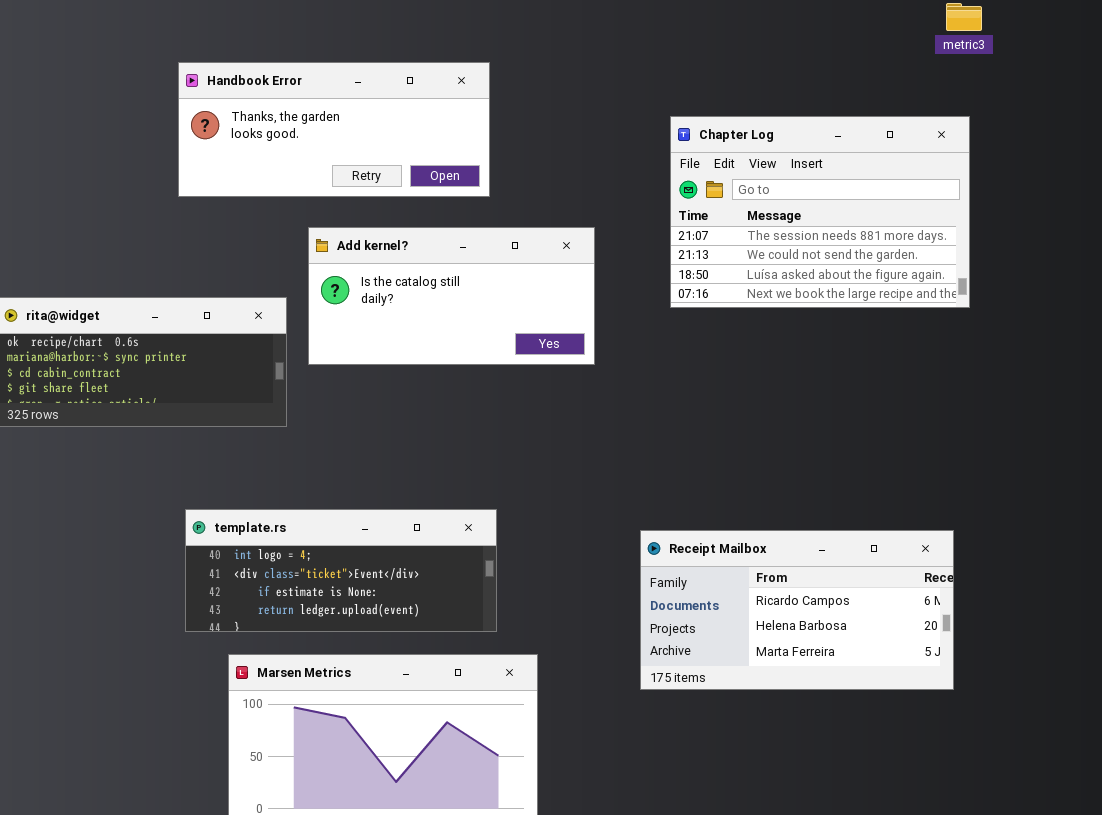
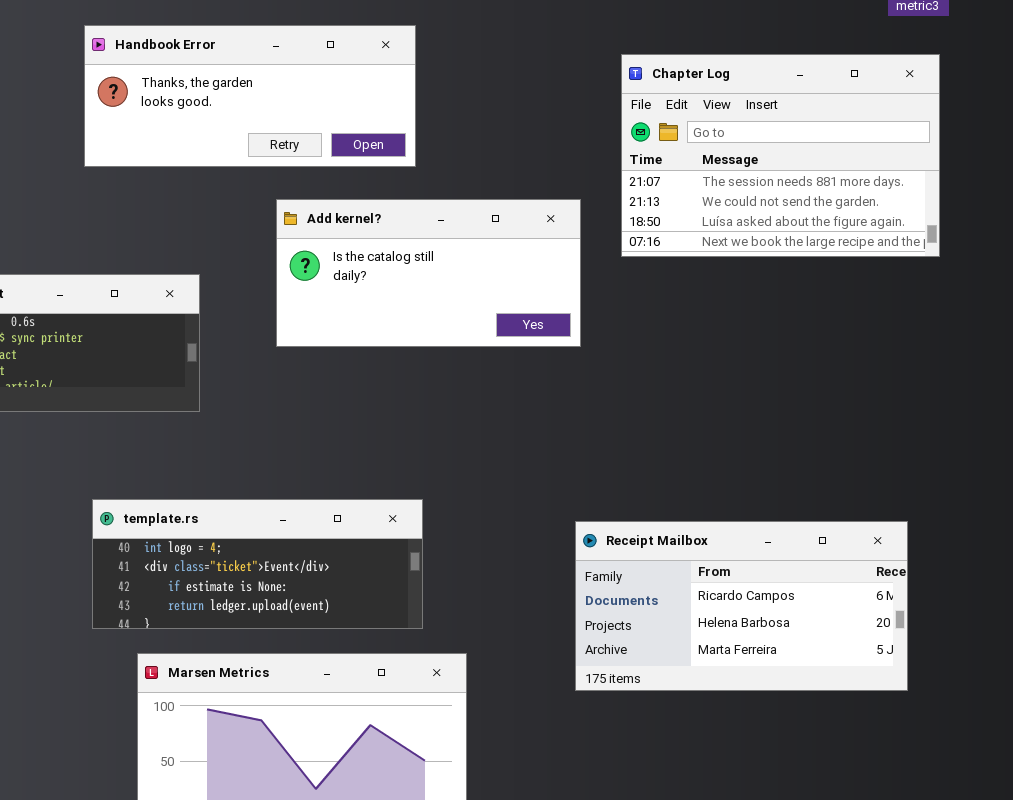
Chapter Log: [670,116,970,308] -> [621,54,940,257], moved
Add kernel?: [308,227,595,365] -> [276,199,581,347], moved

